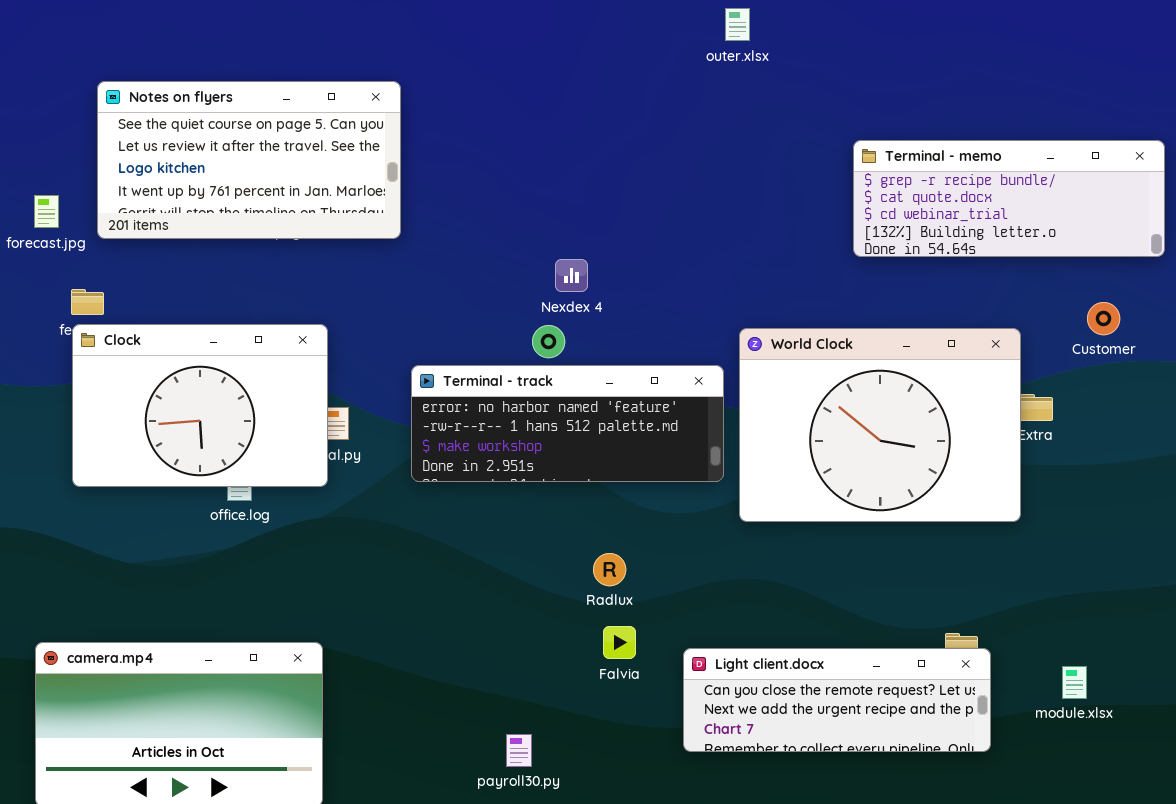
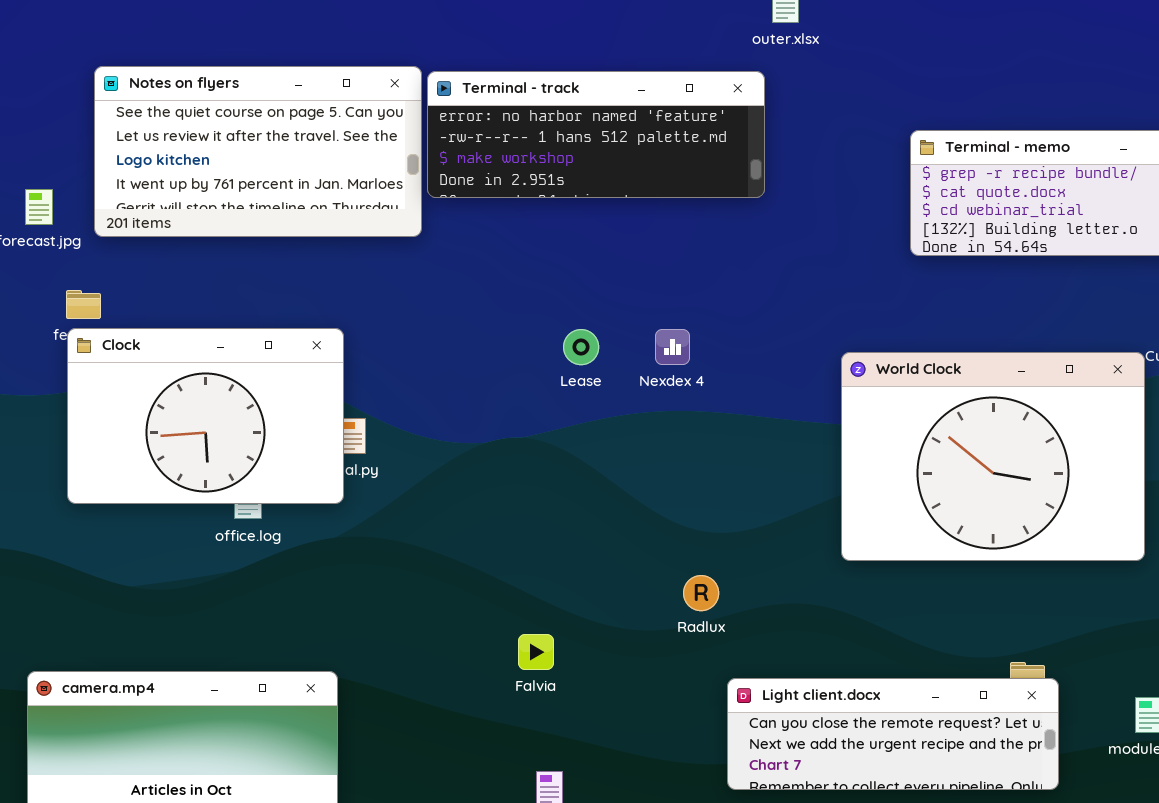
Nexdex 4: [555,259,588,292] -> [655,329,690,365], moved
World Clock: [739,328,1021,522] -> [841,352,1145,561], moved
Terminal - track: [411,365,724,482] -> [427,71,765,198], moved
Radlux: [593,553,626,586] -> [683,575,719,611], moved
Falvia: [603,626,636,659] -> [518,634,554,670], moved

